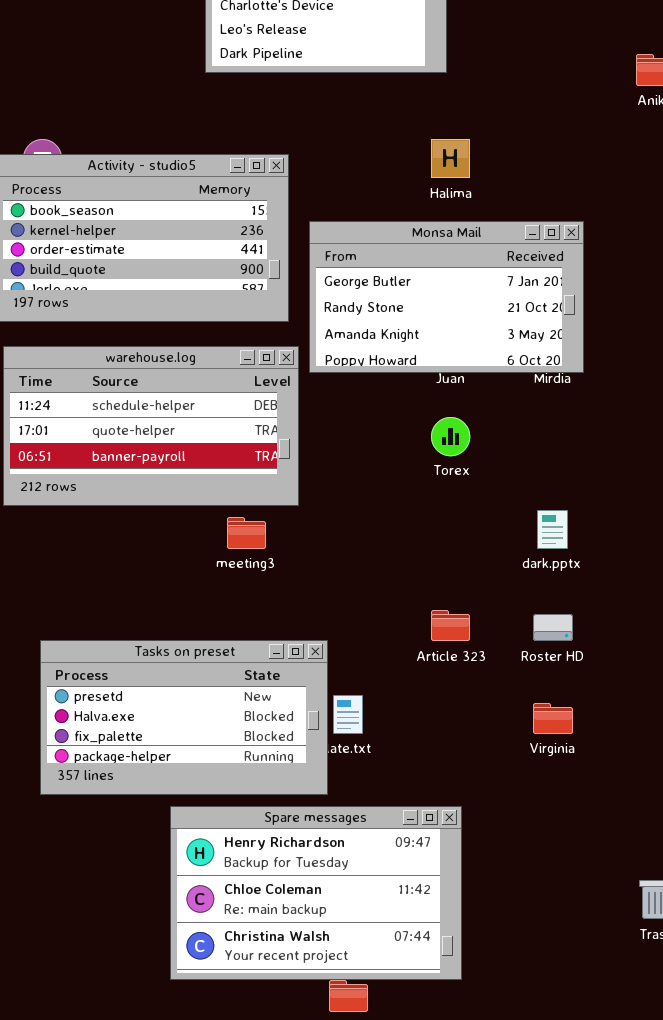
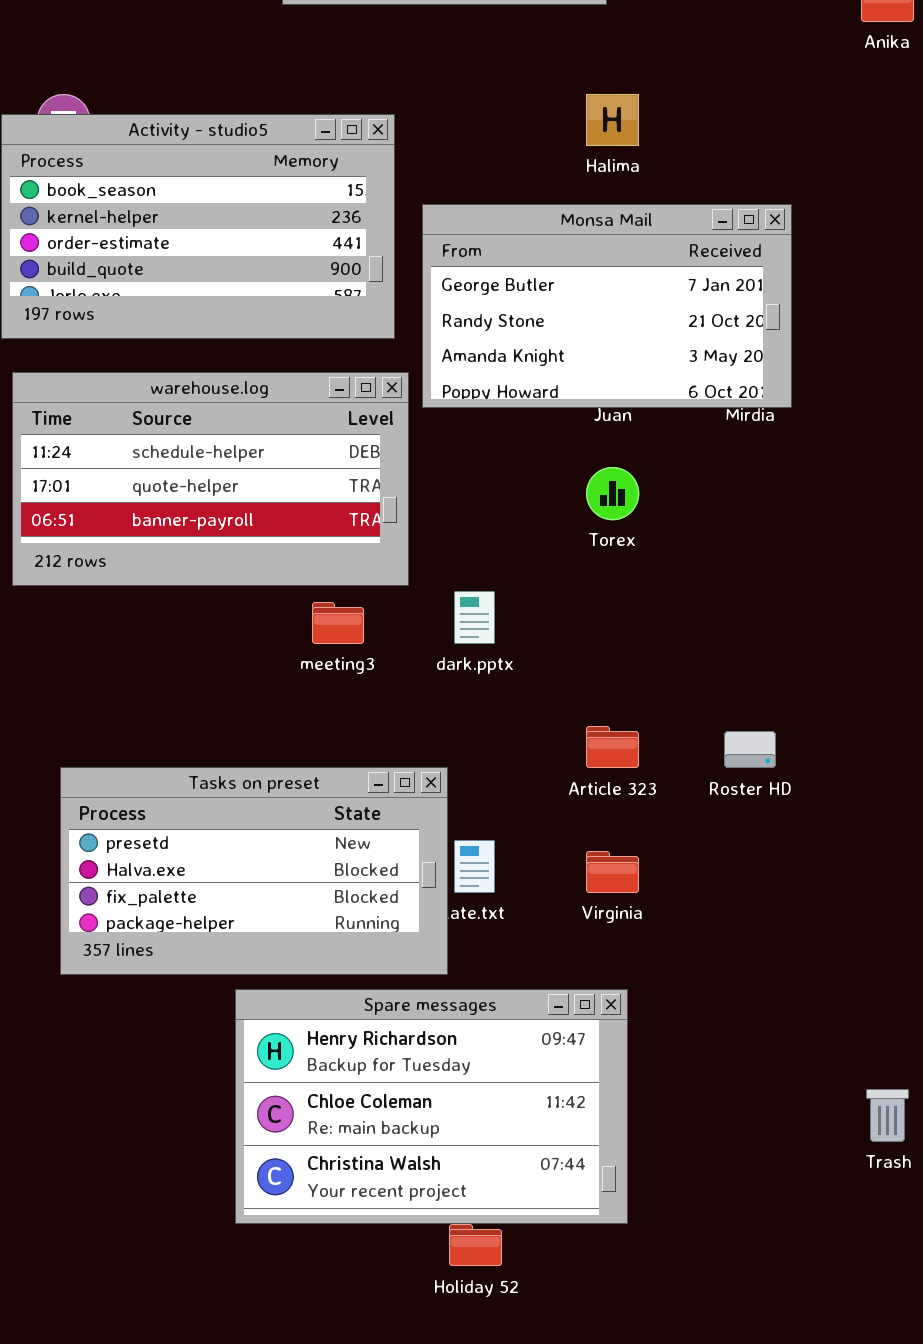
dark.pptx: [537,510,568,549] -> [454,591,495,644], moved
Virginia: [533,703,573,734] -> [586,851,639,893], moved

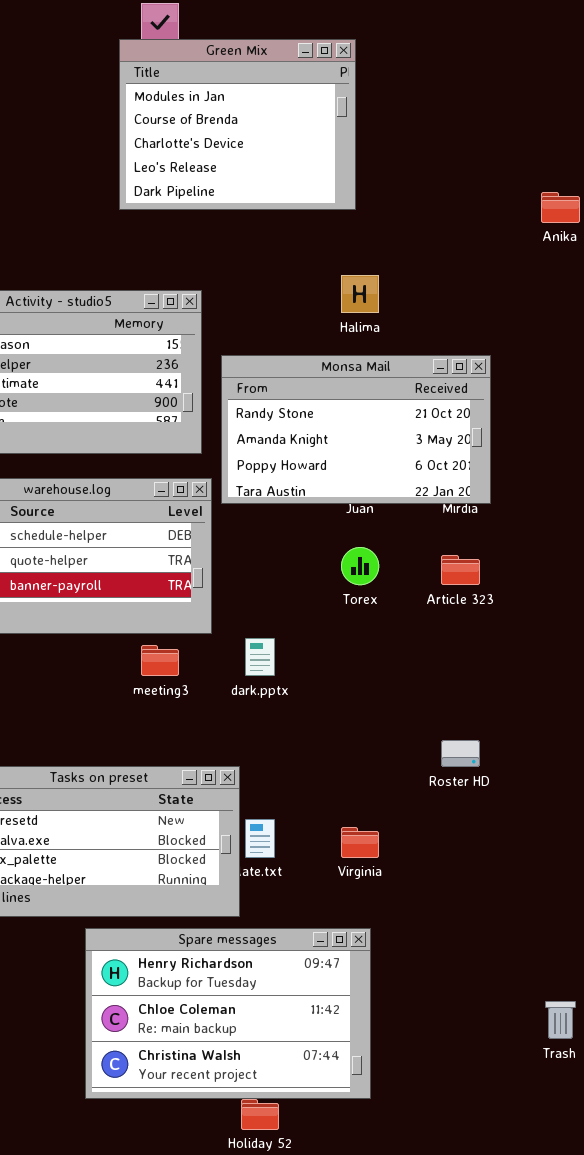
Monsa Mail: [422,204,792,408] -> [221,355,491,504], scrolled down 1 row
Article 323: [586,726,639,768] -> [441,555,480,585], moved

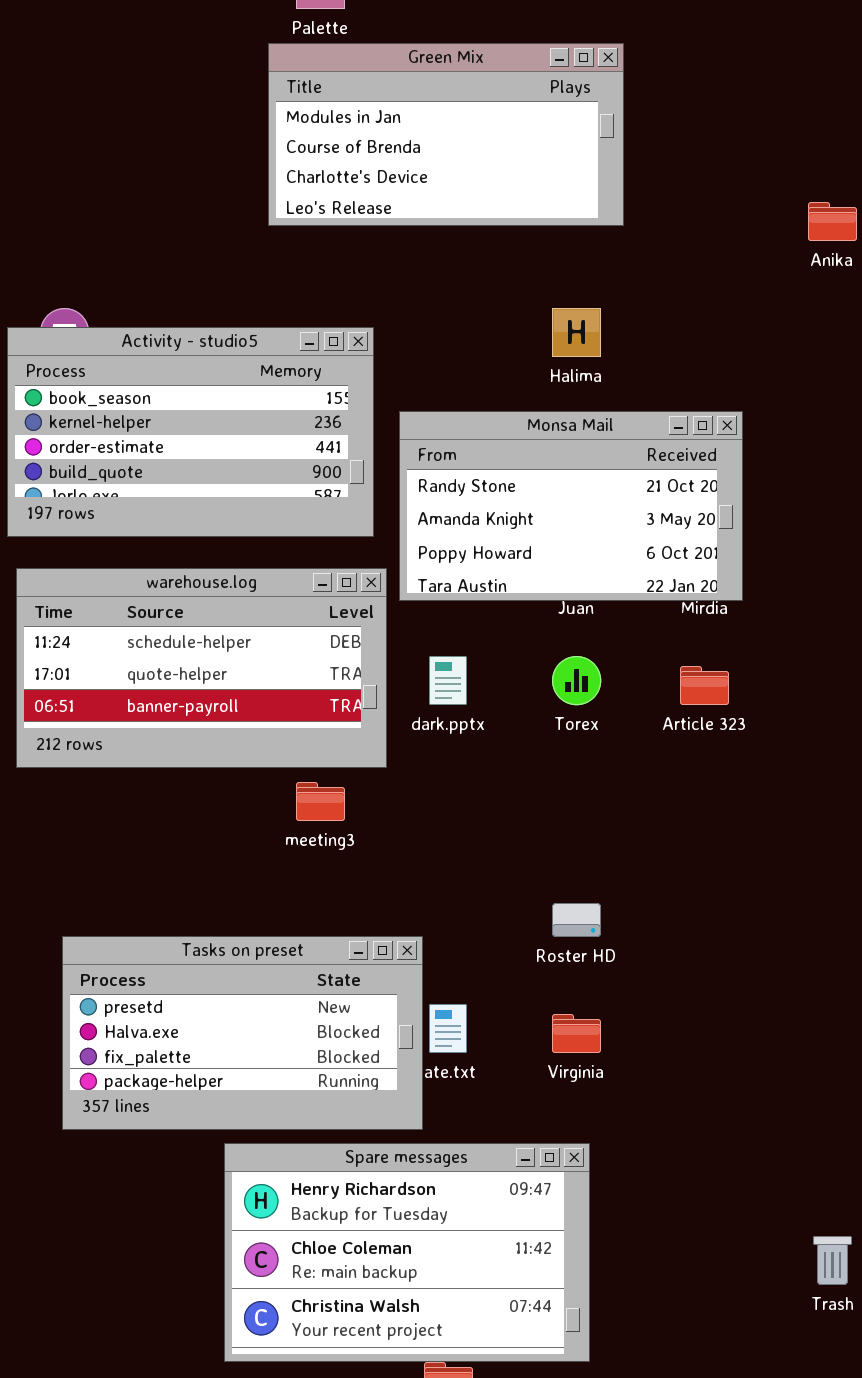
Green Mix: [119,39,356,210] -> [268,43,624,226], resized
dark.pptx: [245,638,275,676] -> [429,656,467,705], moved
Roster HD: [441,740,480,767] -> [552,903,601,937], moved

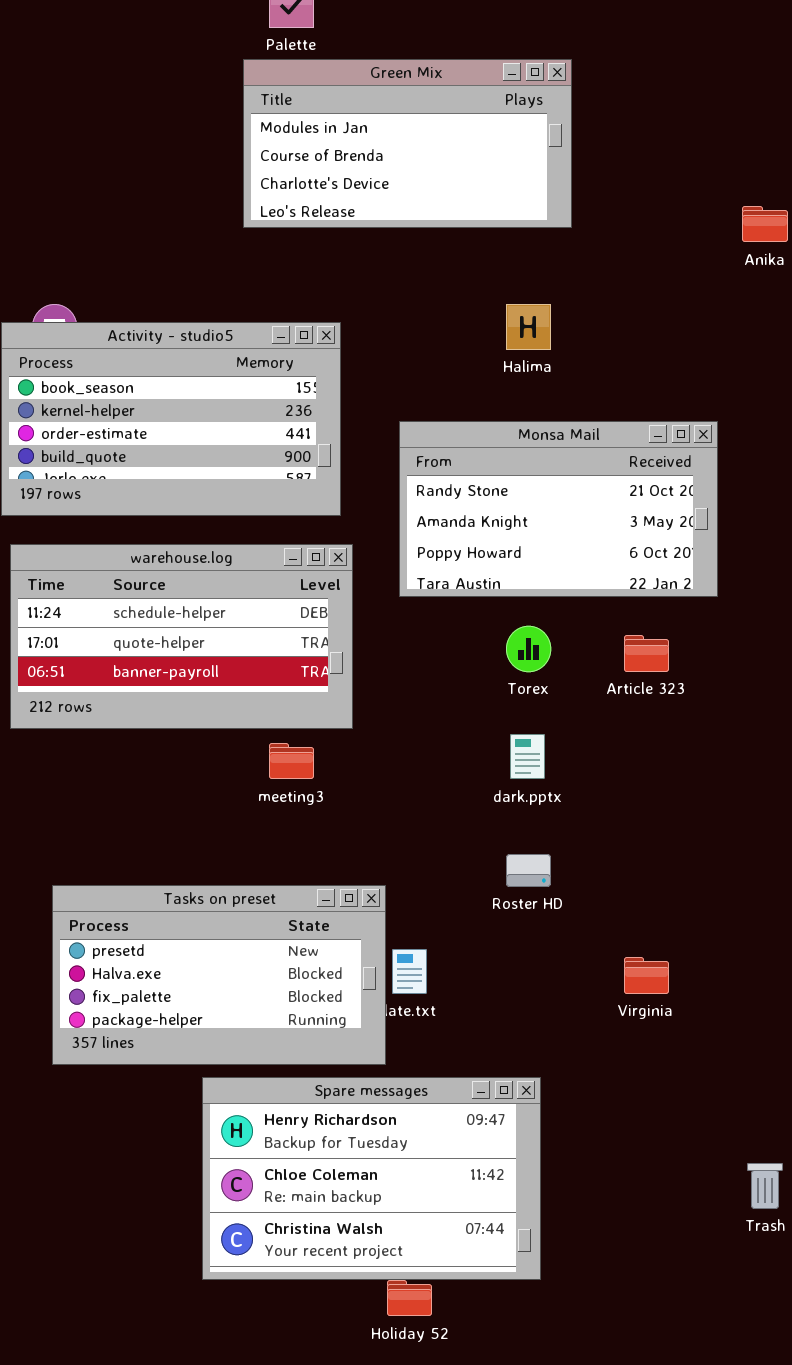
Monsa Mail: [399,411,743,601] -> [399,421,718,597], moved
dark.pptx: [429,656,467,705] -> [510,734,545,779], moved
Virginia: [552,1014,601,1053] -> [624,957,669,994], moved

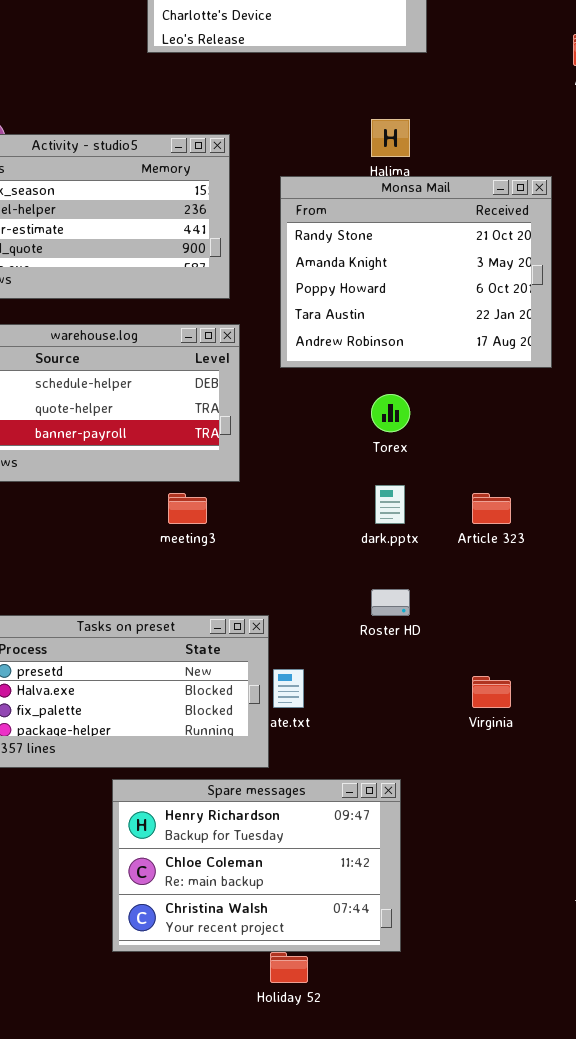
Monsa Mail: [399,421,718,597] -> [280,176,552,368], resized
Article 323: [624,635,669,672] -> [472,493,511,524], moved

